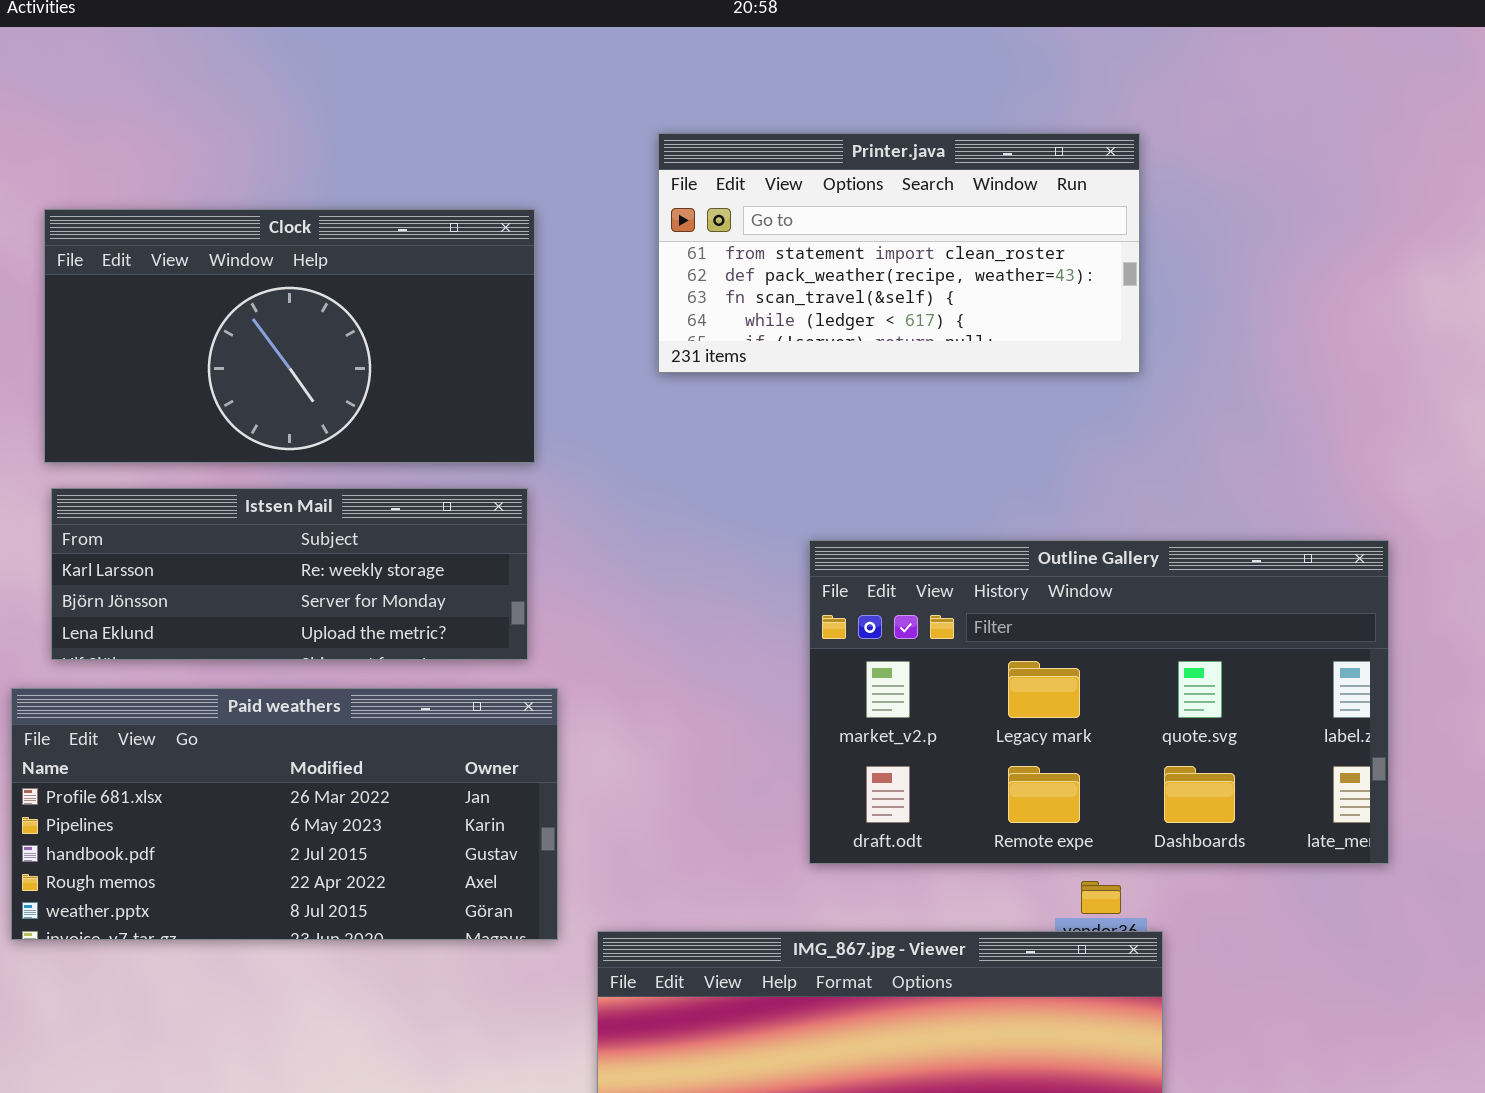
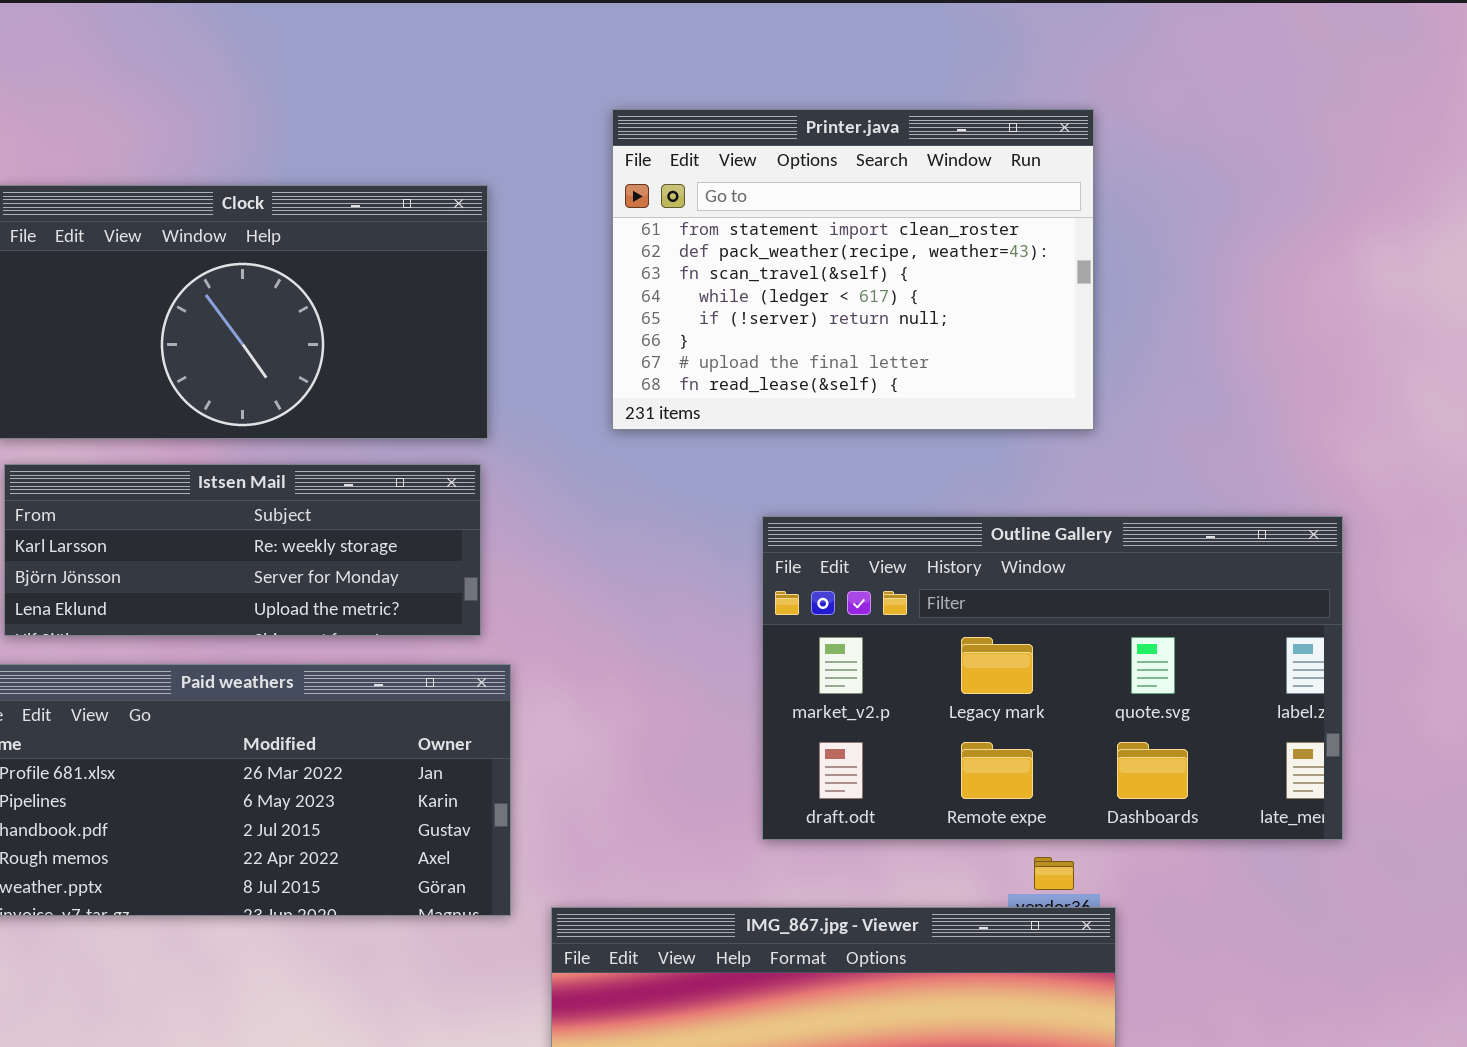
Printer.java: [658,133,1140,373] -> [612,109,1094,430], resized

